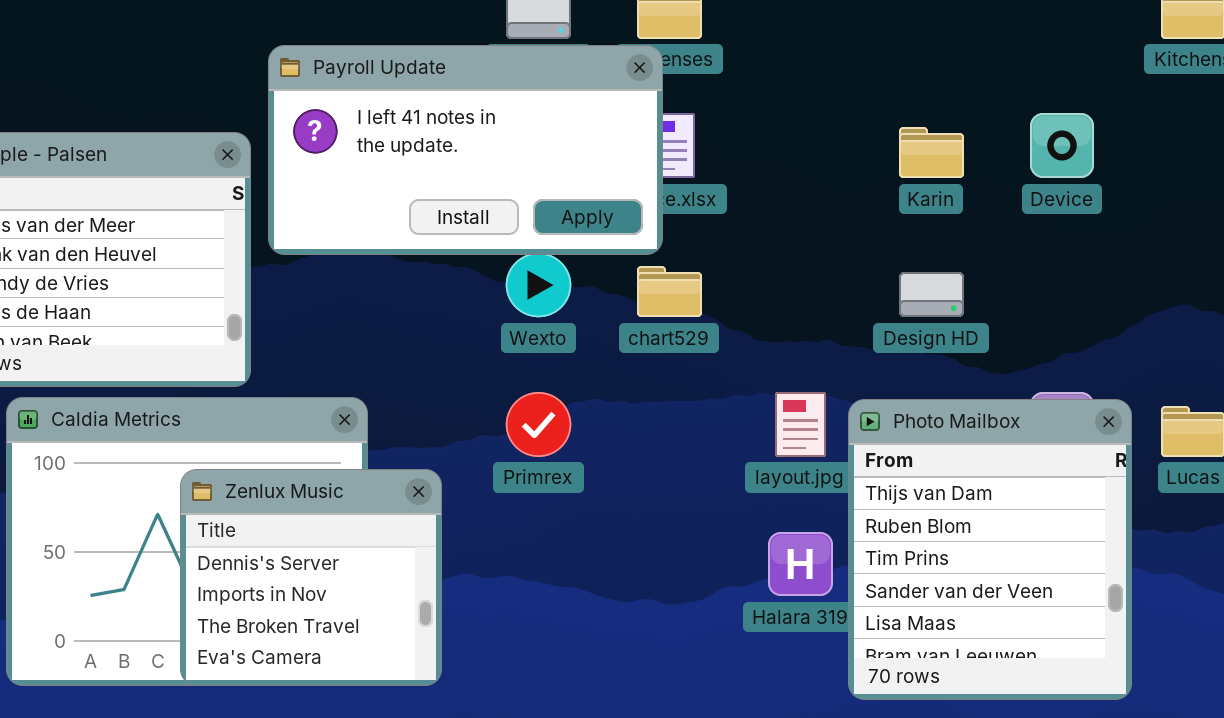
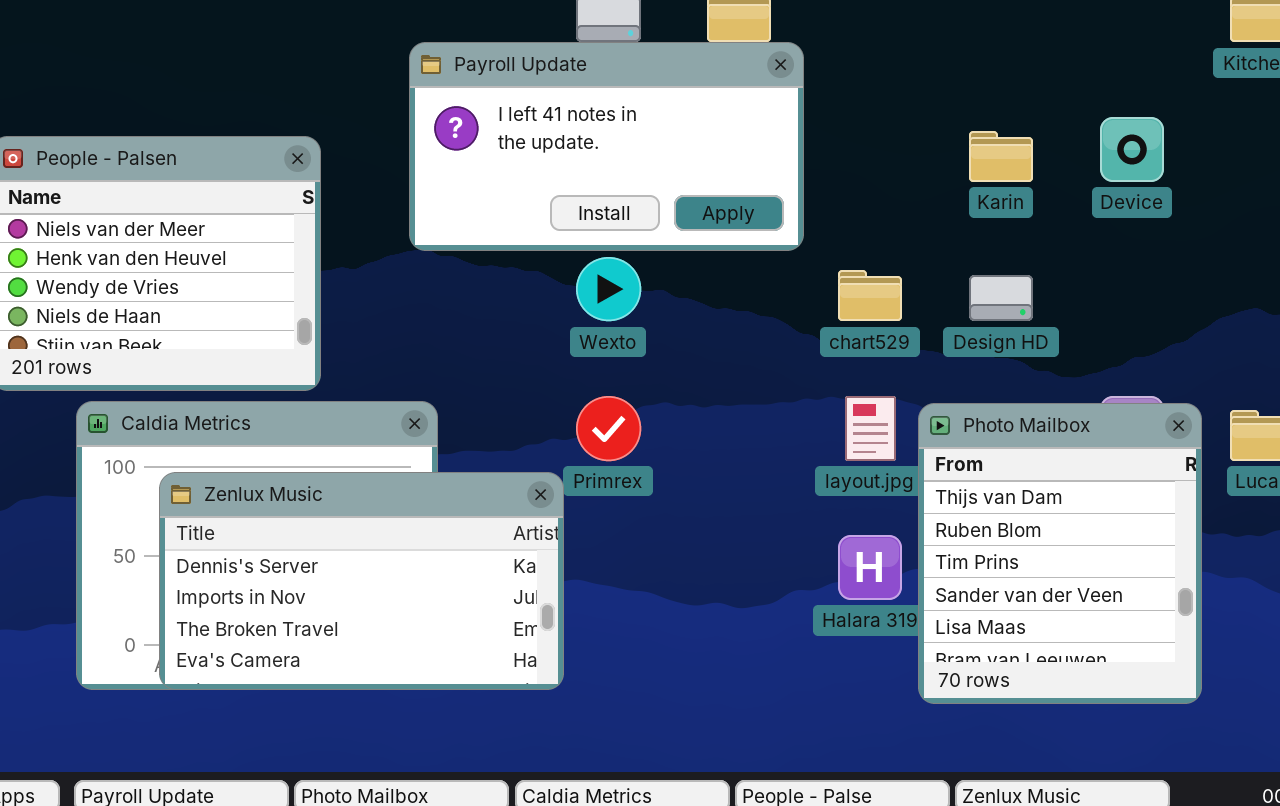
Payroll Update: [268,45,663,255] -> [409,42,804,251], moved
chart529: [637,266,702,317] -> [838,270,902,321], moved
Zenlux Music: [180,469,442,686] -> [159,472,564,690], moved, resized

